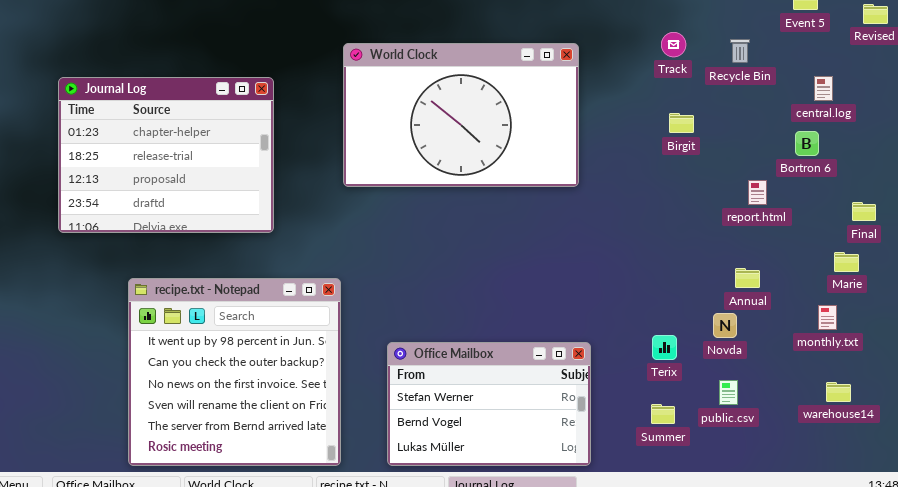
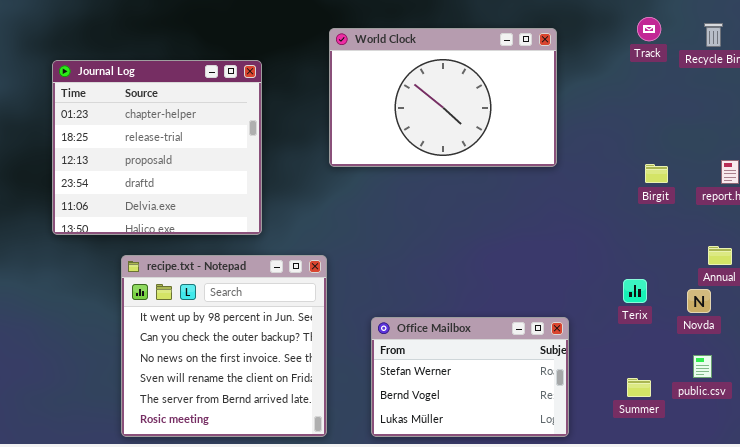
Journal Log: [58,77,274,233] -> [52,60,262,235], resized
Birgit: [669,113,694,133] -> [645,164,668,183], moved
Terix: [652,335,677,360] -> [623,279,647,303], moved

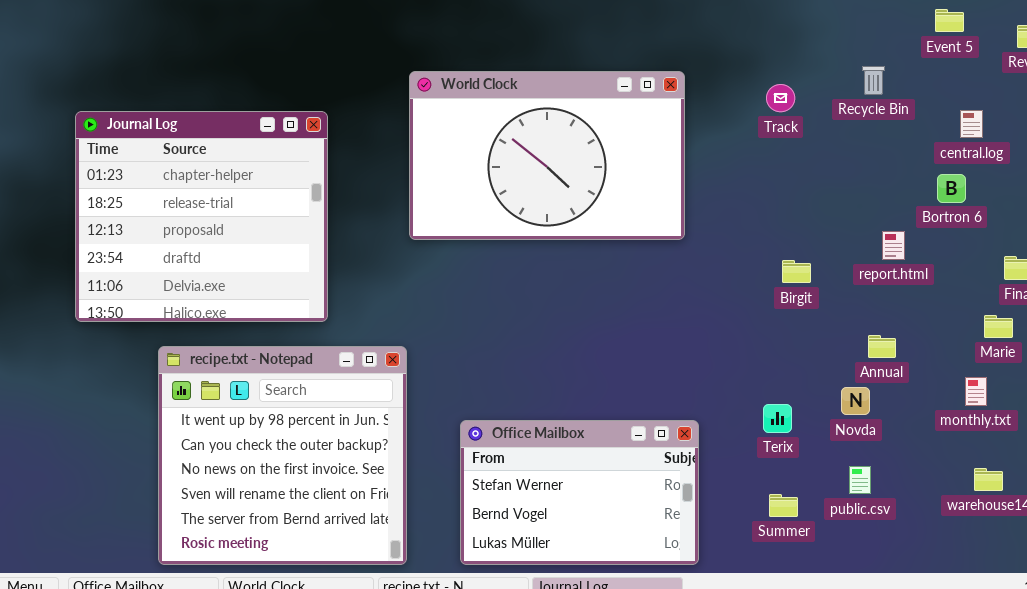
Track: [637,17,661,41] -> [766,84,795,112], moved
Birgit: [645,164,668,183] -> [782,260,811,283], moved
Terix: [623,279,647,303] -> [763,404,792,433], moved

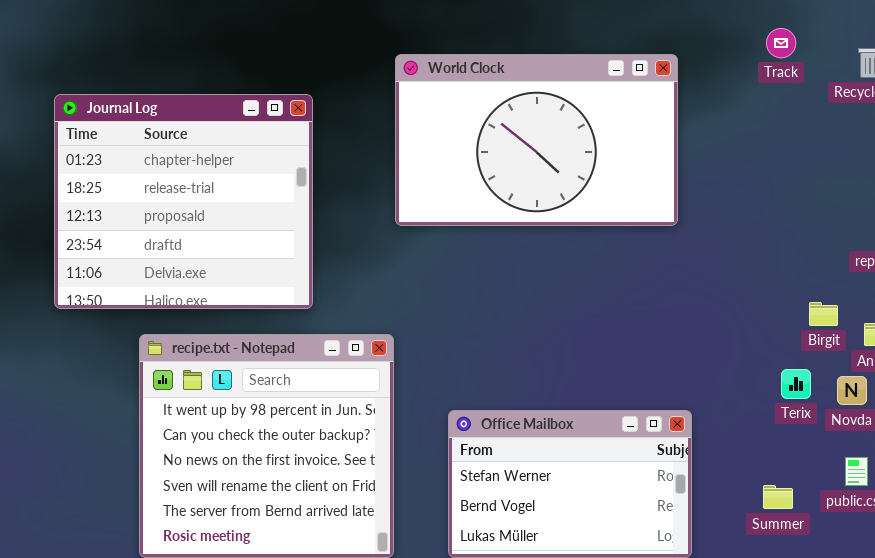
Track: [766,84,795,112] -> [766,28,796,58], moved
Birgit: [782,260,811,283] -> [809,302,838,326], moved
Terix: [763,404,792,433] -> [781,369,811,399], moved

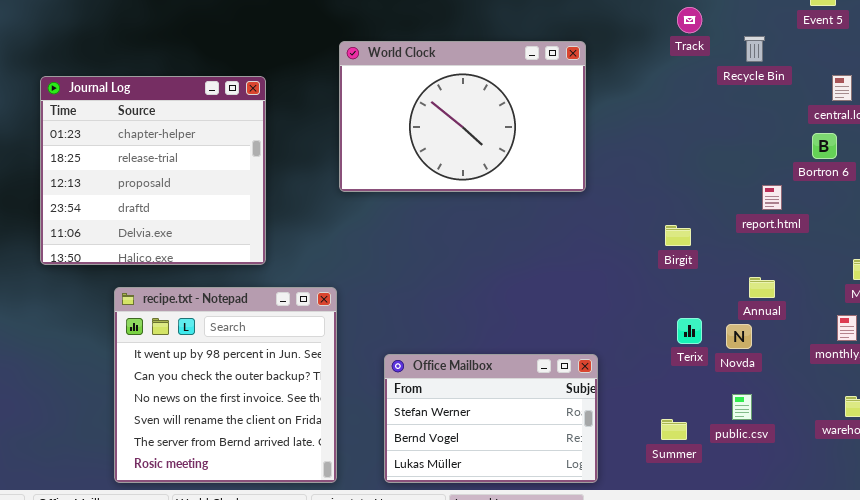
Track: [766,28,796,58] -> [677,7,702,33], moved
Birgit: [809,302,838,326] -> [665,225,691,246], moved

